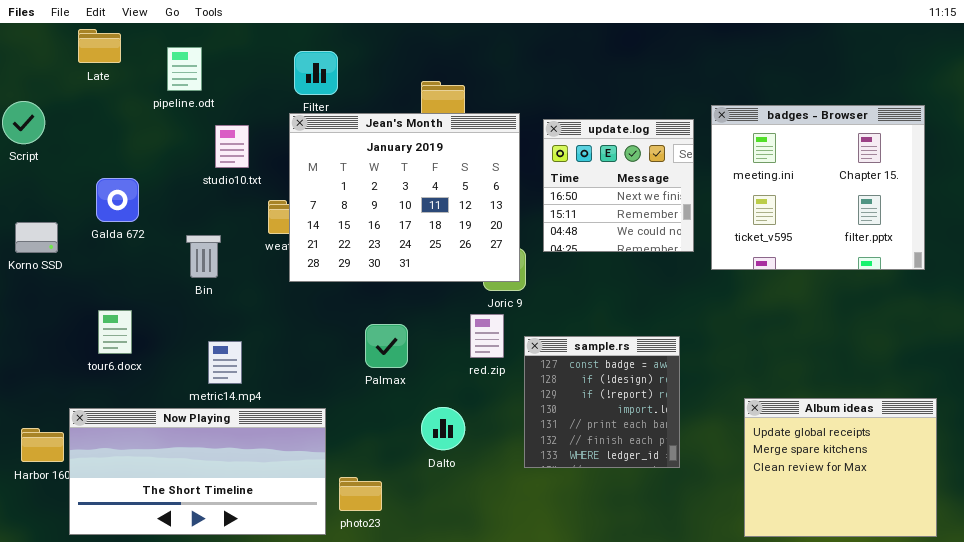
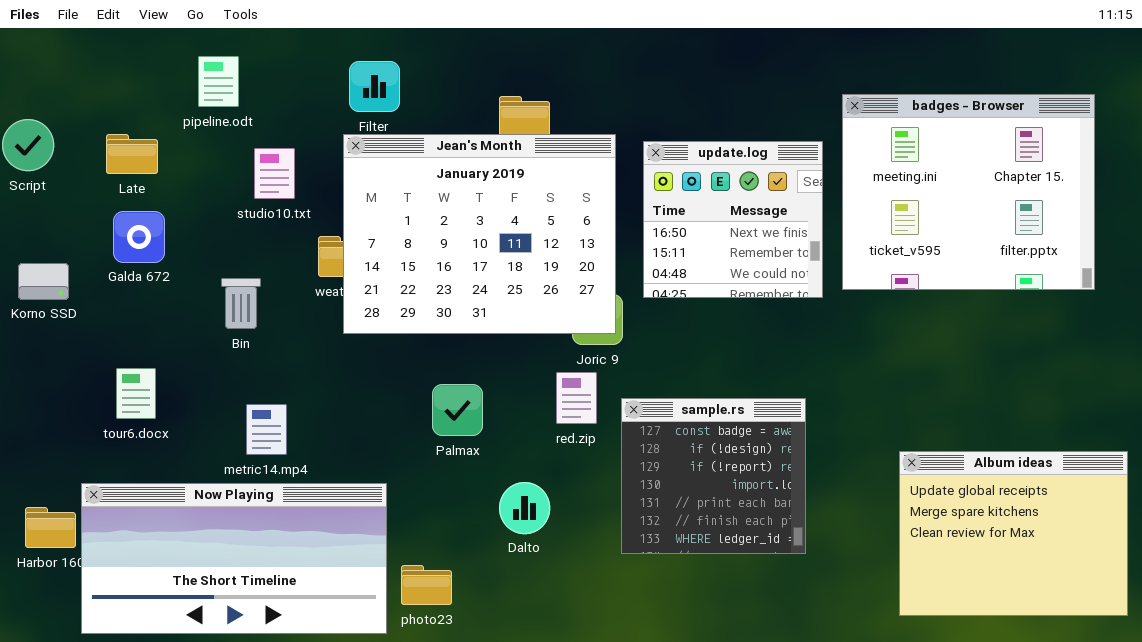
Late: [78,29,121,63] -> [106,134,158,174], moved
badges - Browser: [711,105,925,270] -> [842,94,1095,290], moved
Album ideas: [744,398,937,537] -> [899,451,1128,616], moved

